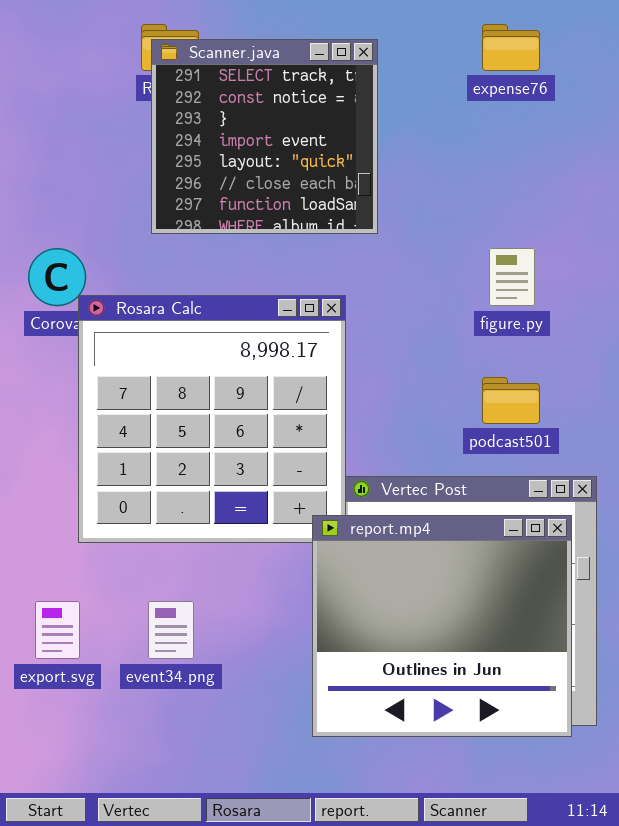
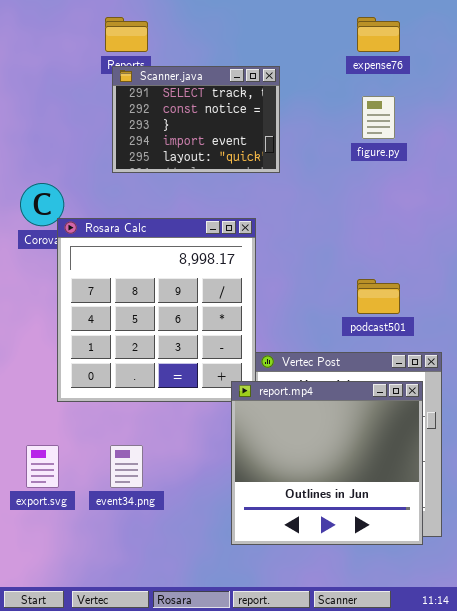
Scanner.java: [151,39,378,234] -> [112,66,280,173], resized
figure.py: [489,248,535,306] -> [362,96,395,139], moved

